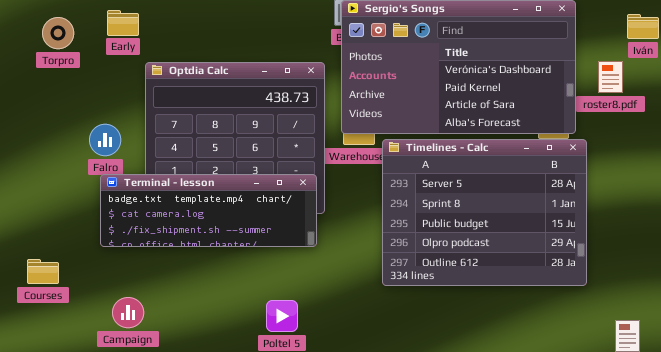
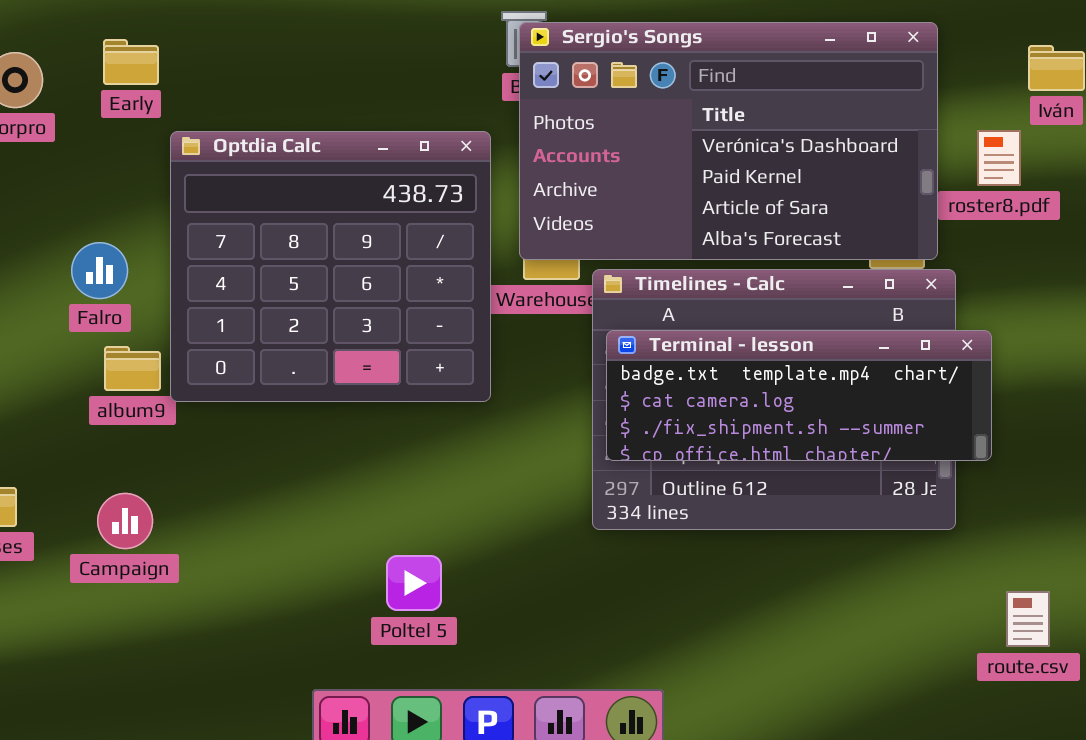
Terminal - lesson: [100,174,317,247] -> [606,330,992,461], moved
Campaign: [112,297,144,328] -> [97,493,153,549], moved

